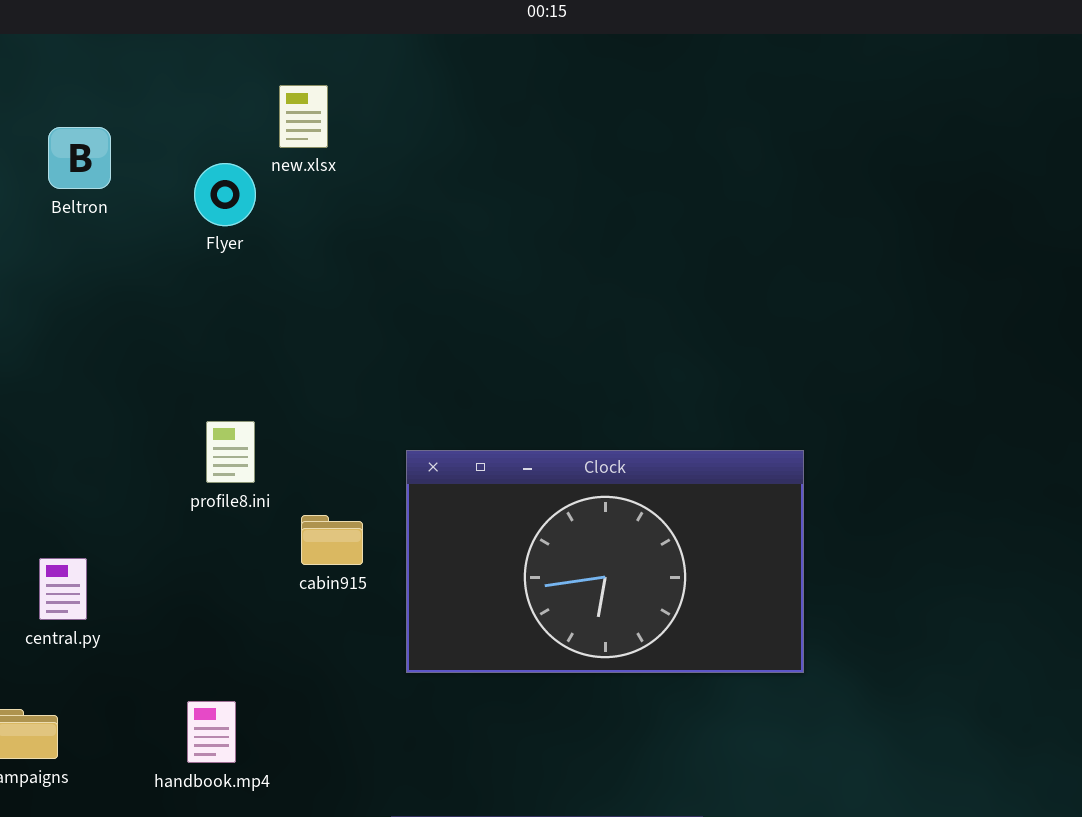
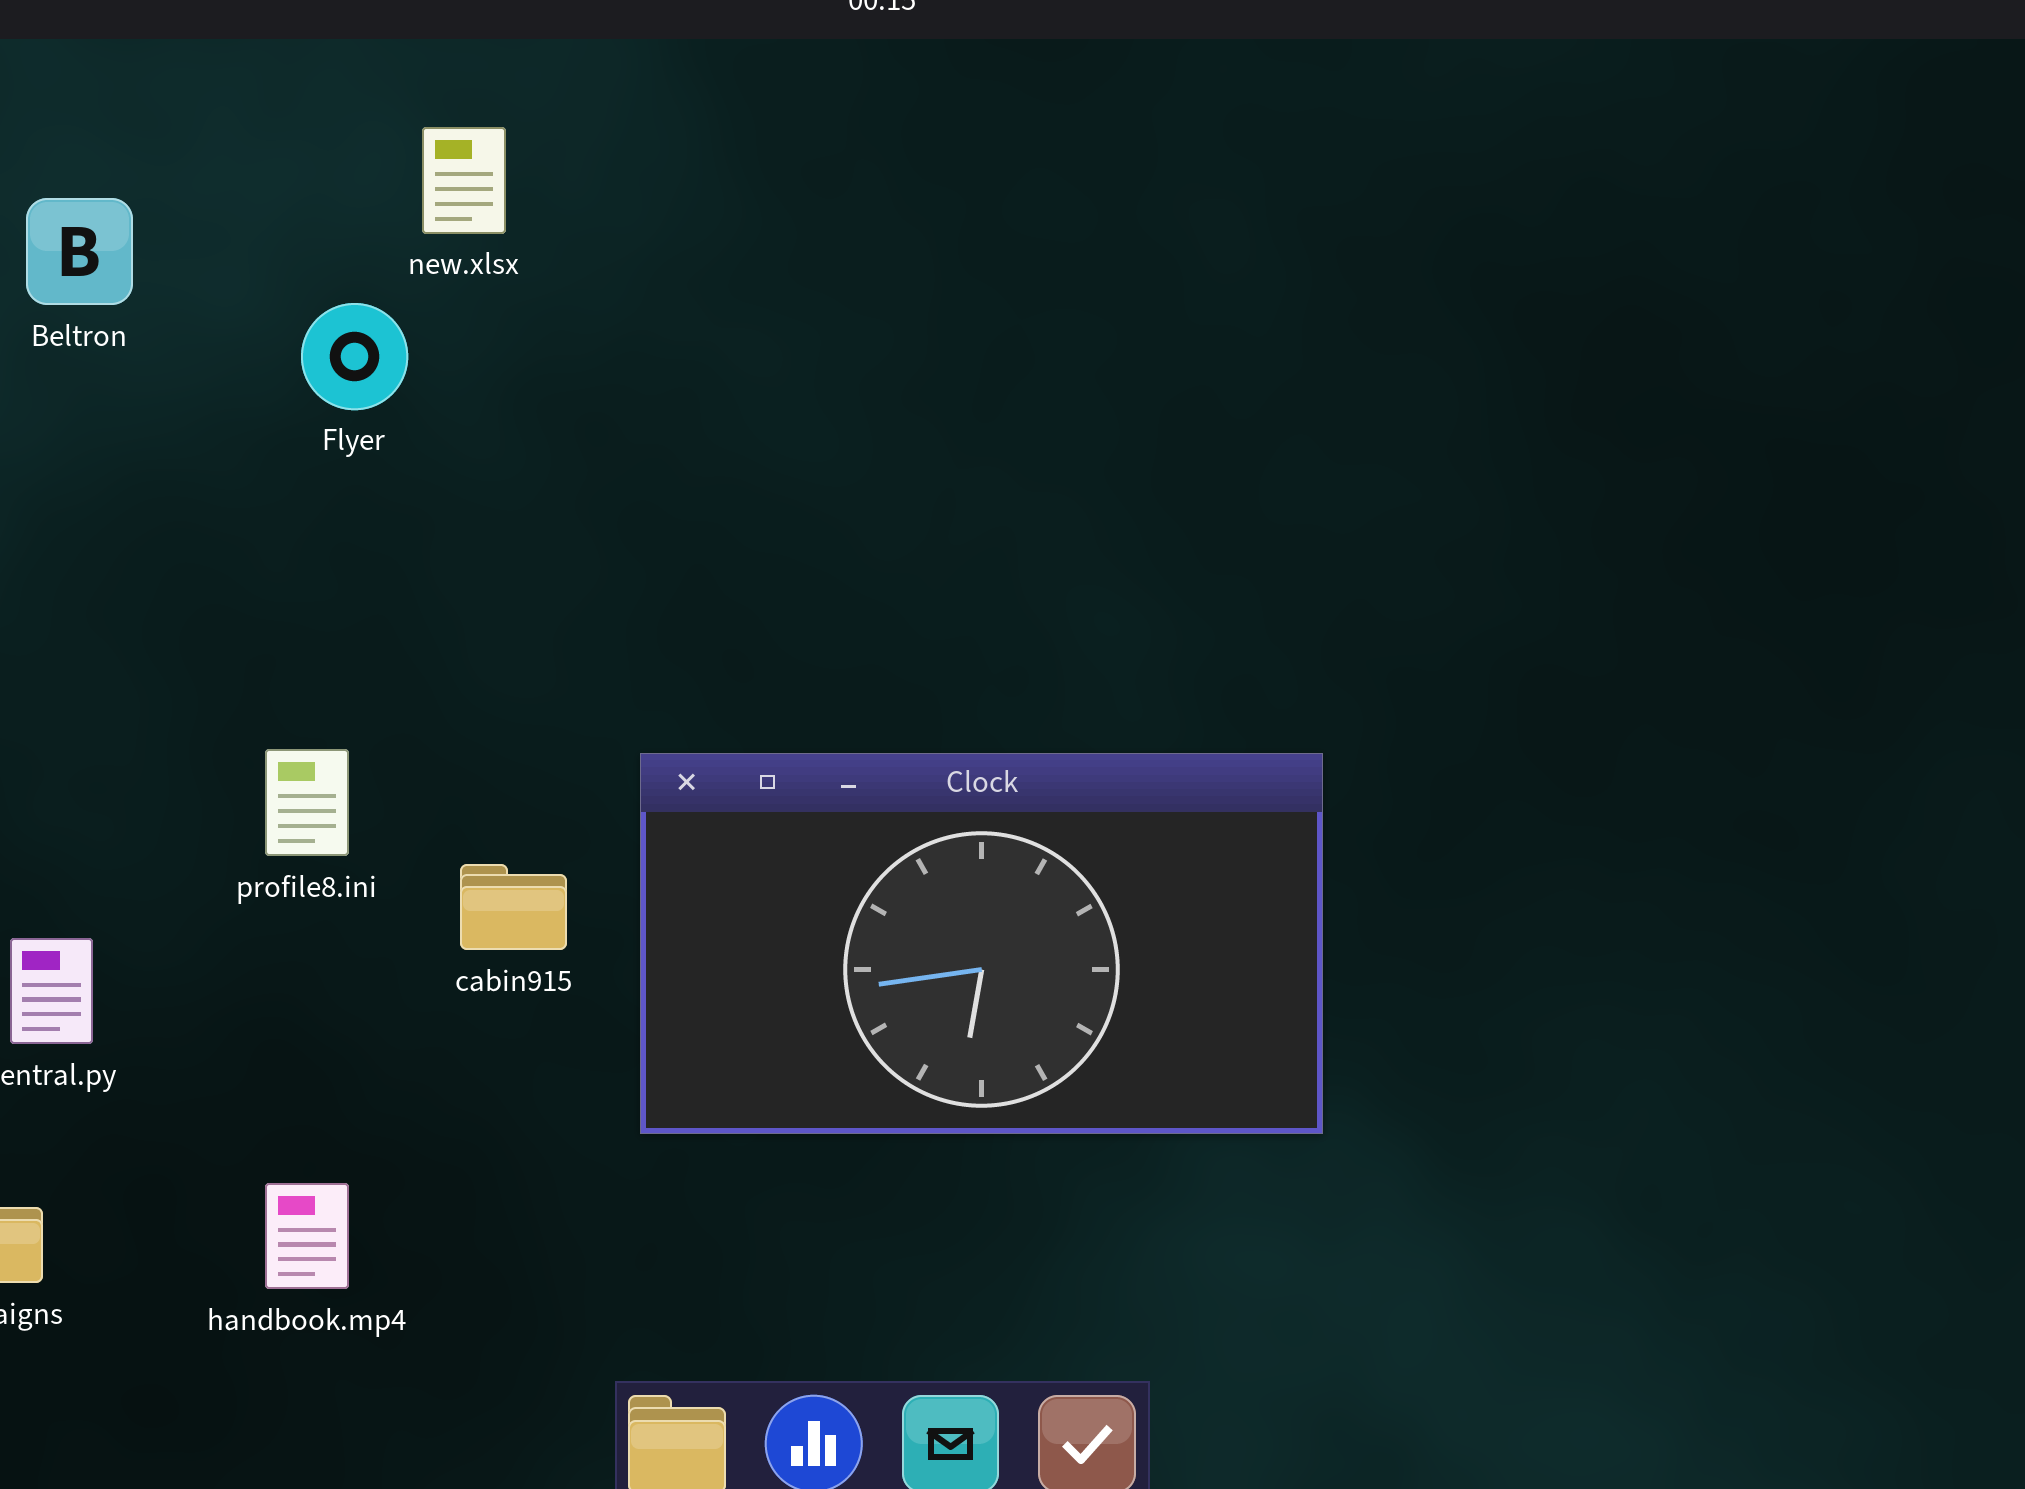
Flyer: [194,163,256,226] -> [301,303,408,410], moved
profile8.ini: [206,421,255,483] -> [265,749,349,856], moved

